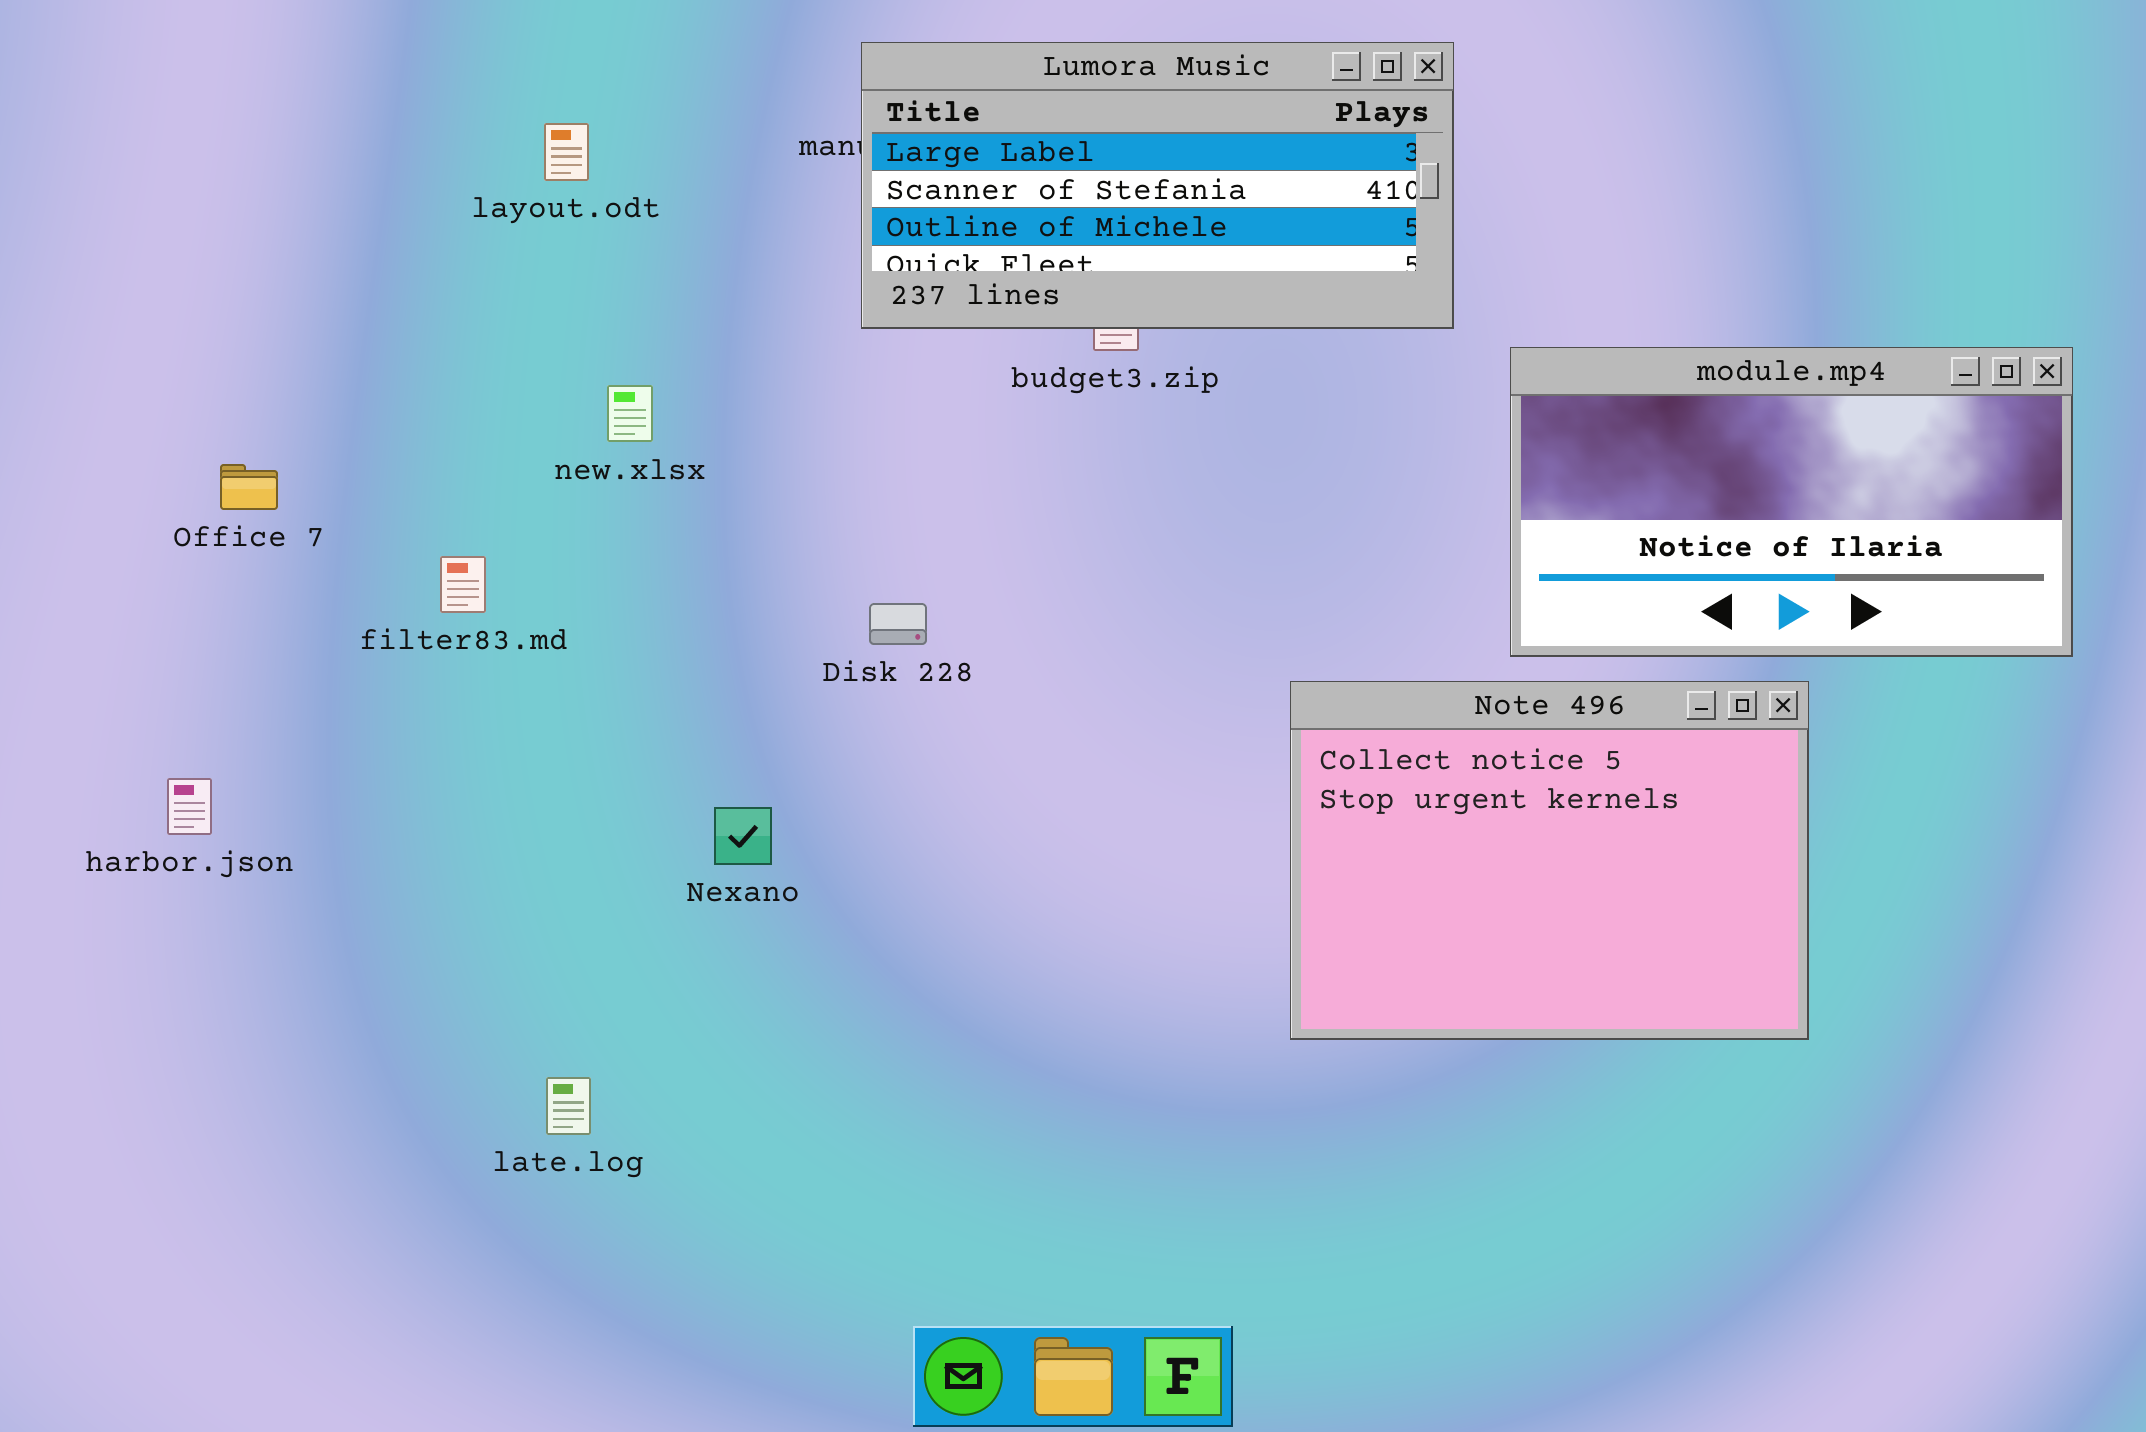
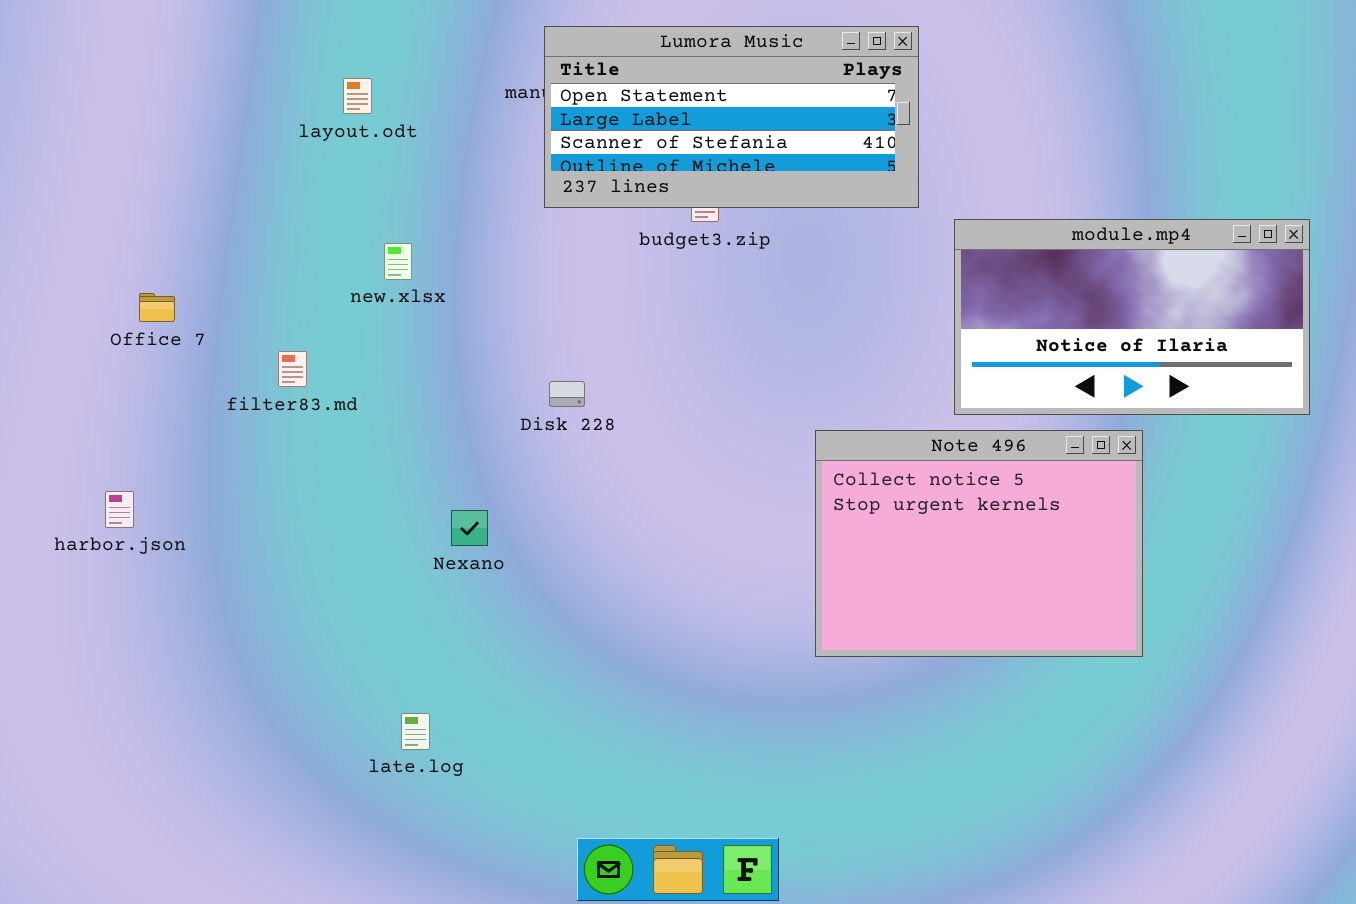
Lumora Music: [861,42,1454,329] -> [544,26,919,208], scrolled up 1 row
late.log: [546,1077,591,1135] -> [401,713,430,750], moved

